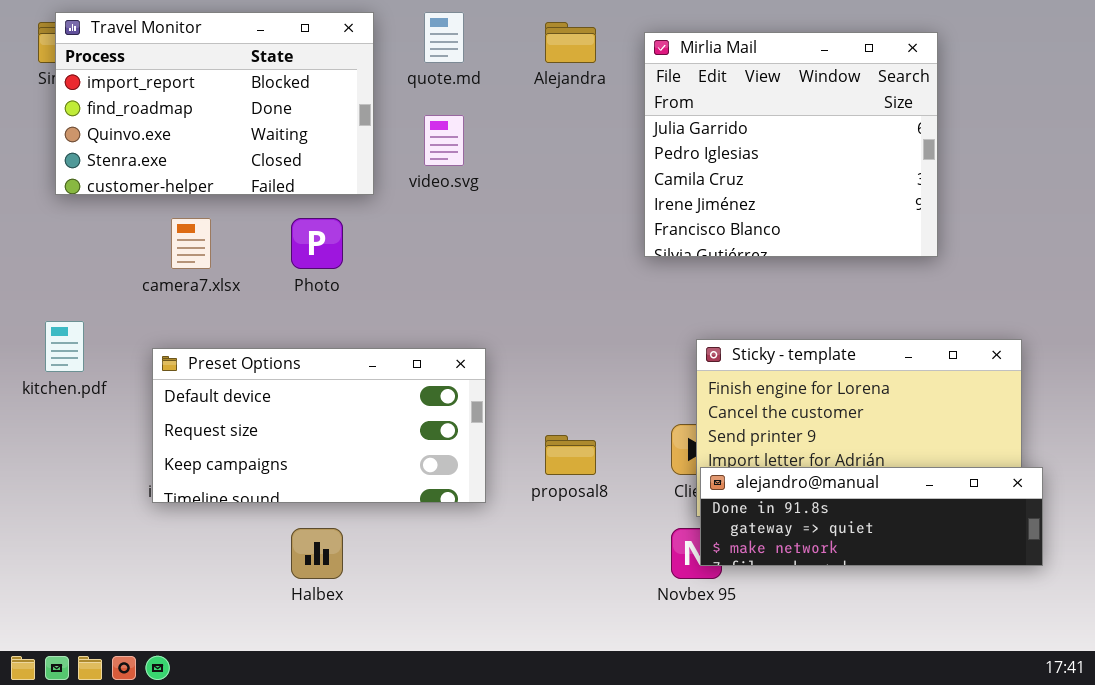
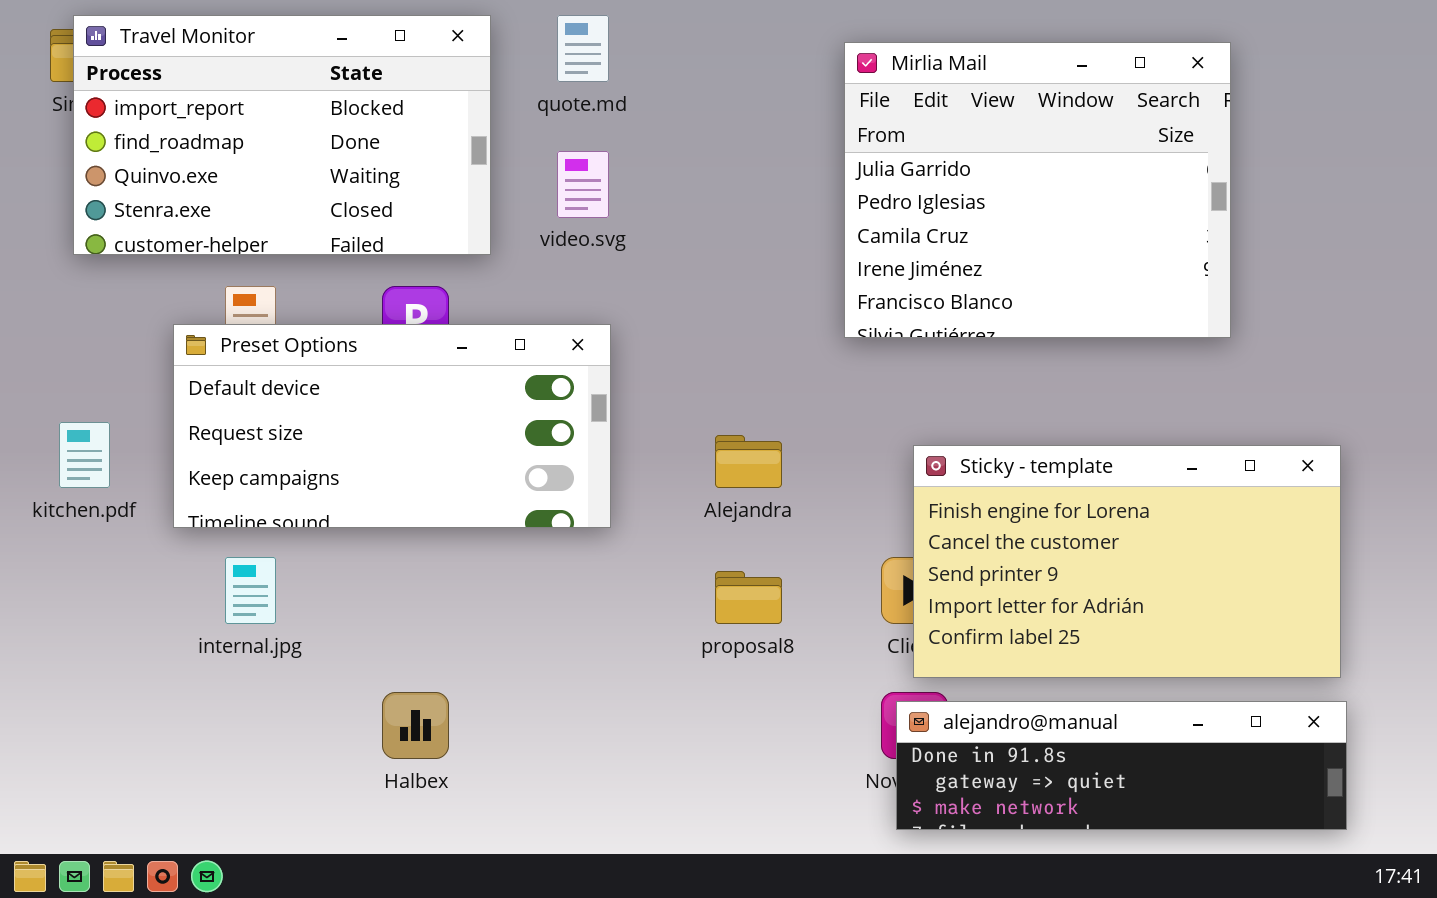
Alejandra: [545,22,596,63] -> [715,435,782,488], moved
Preset Options: [152,348,486,503] -> [173,324,611,528], moved
alejandro@manual: [700,467,1043,566] -> [896,701,1347,830], moved

